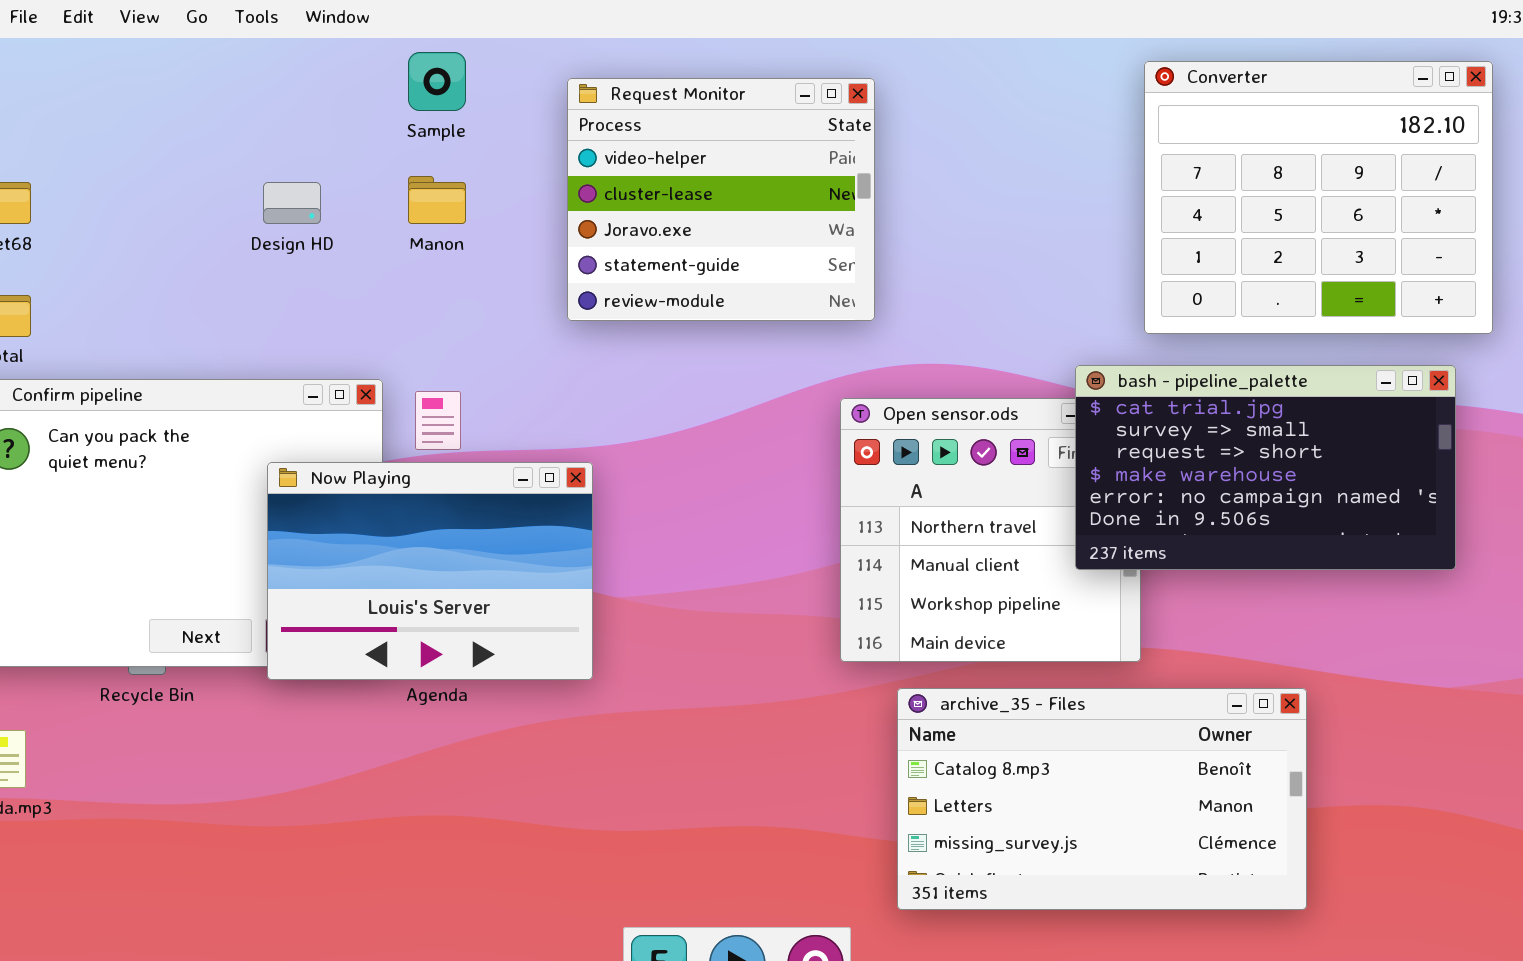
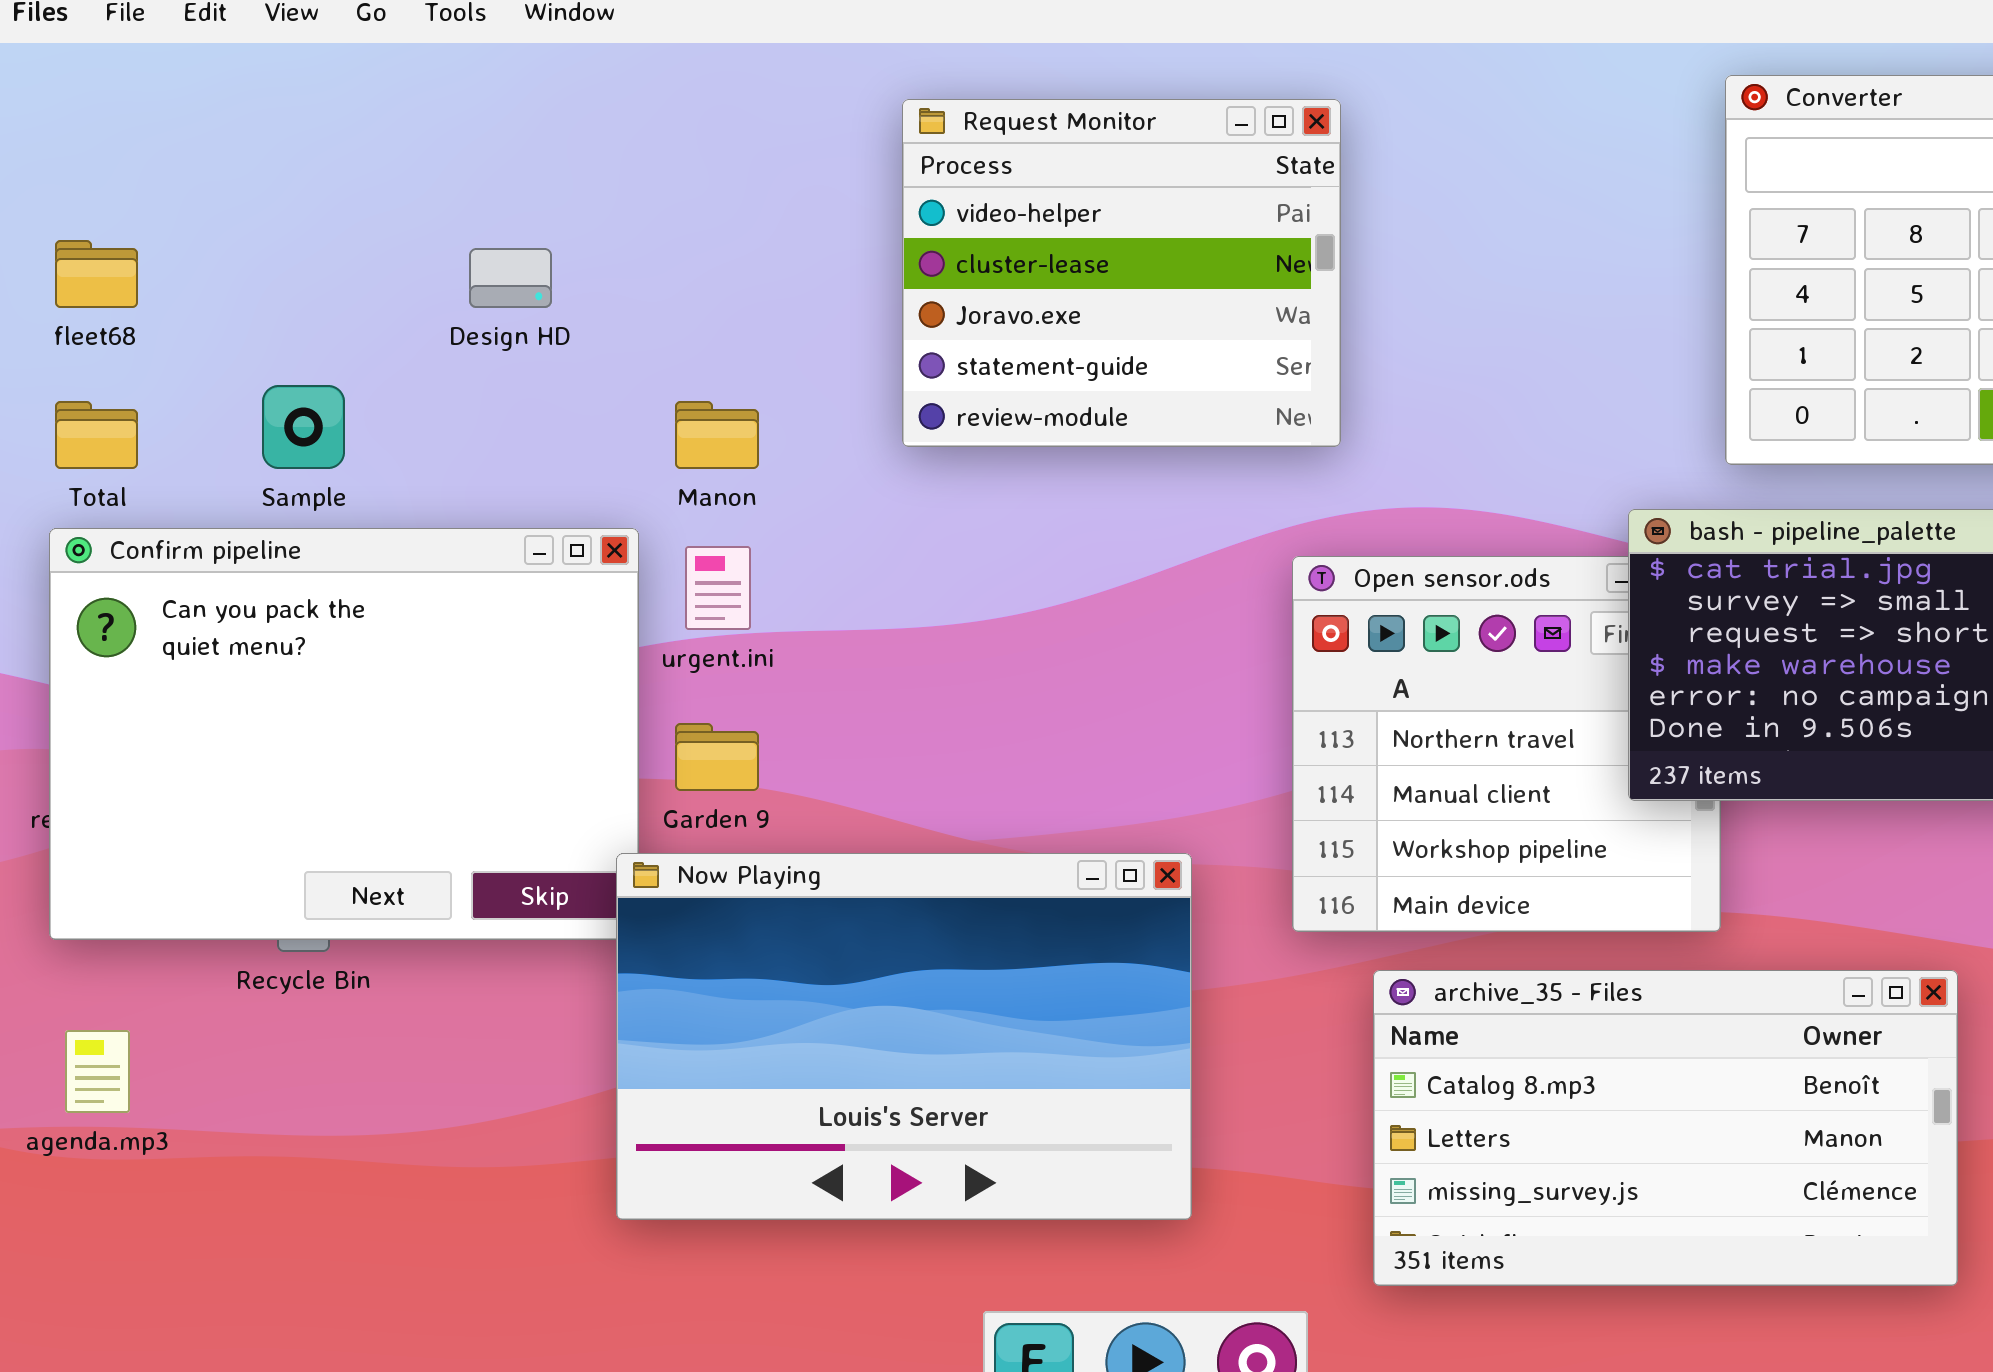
Sample: [408,52,466,111] -> [262,385,345,469], moved
Manon: [408,176,466,224] -> [675,401,759,469], moved
Now Playing: [267,462,593,680] -> [616,853,1192,1220], moved, resized

